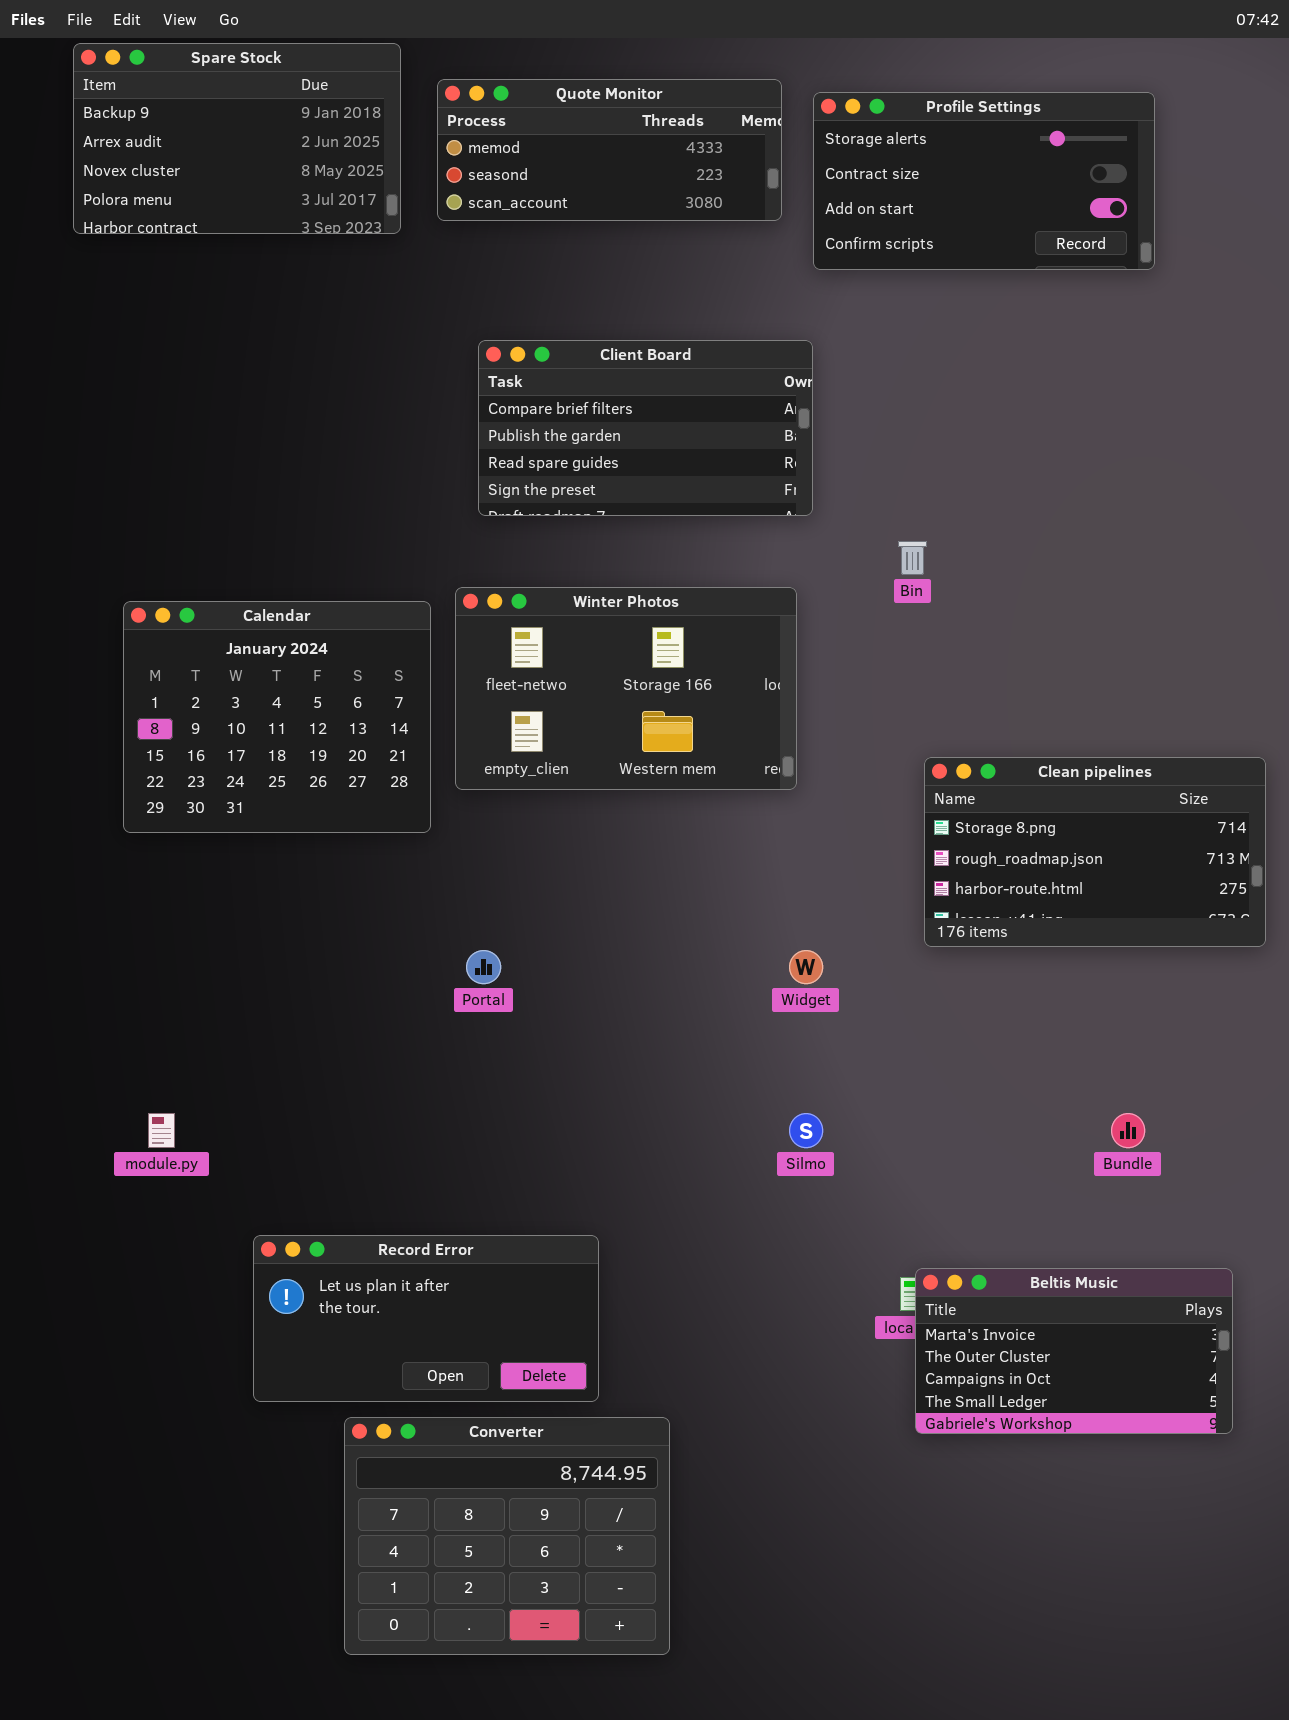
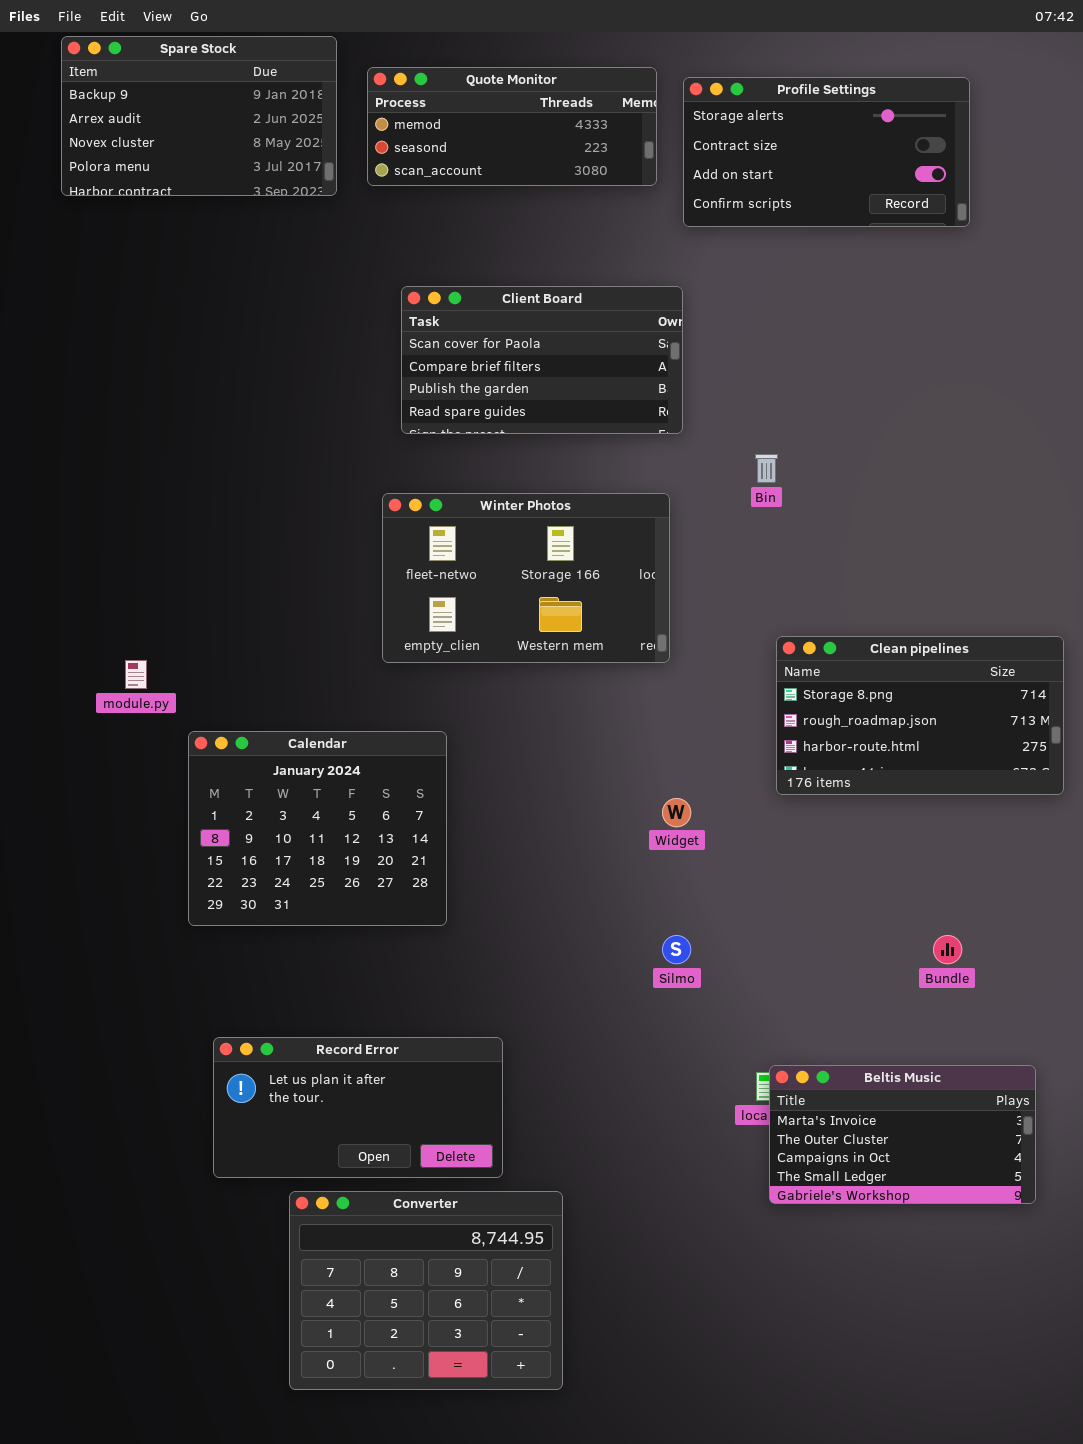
Client Board: [478,340,813,516] -> [401,286,683,434], scrolled up 1 row
Calendar: [123,601,431,833] -> [188,731,447,926], moved
module.py: [148,1113,175,1148] -> [125,660,147,689], moved

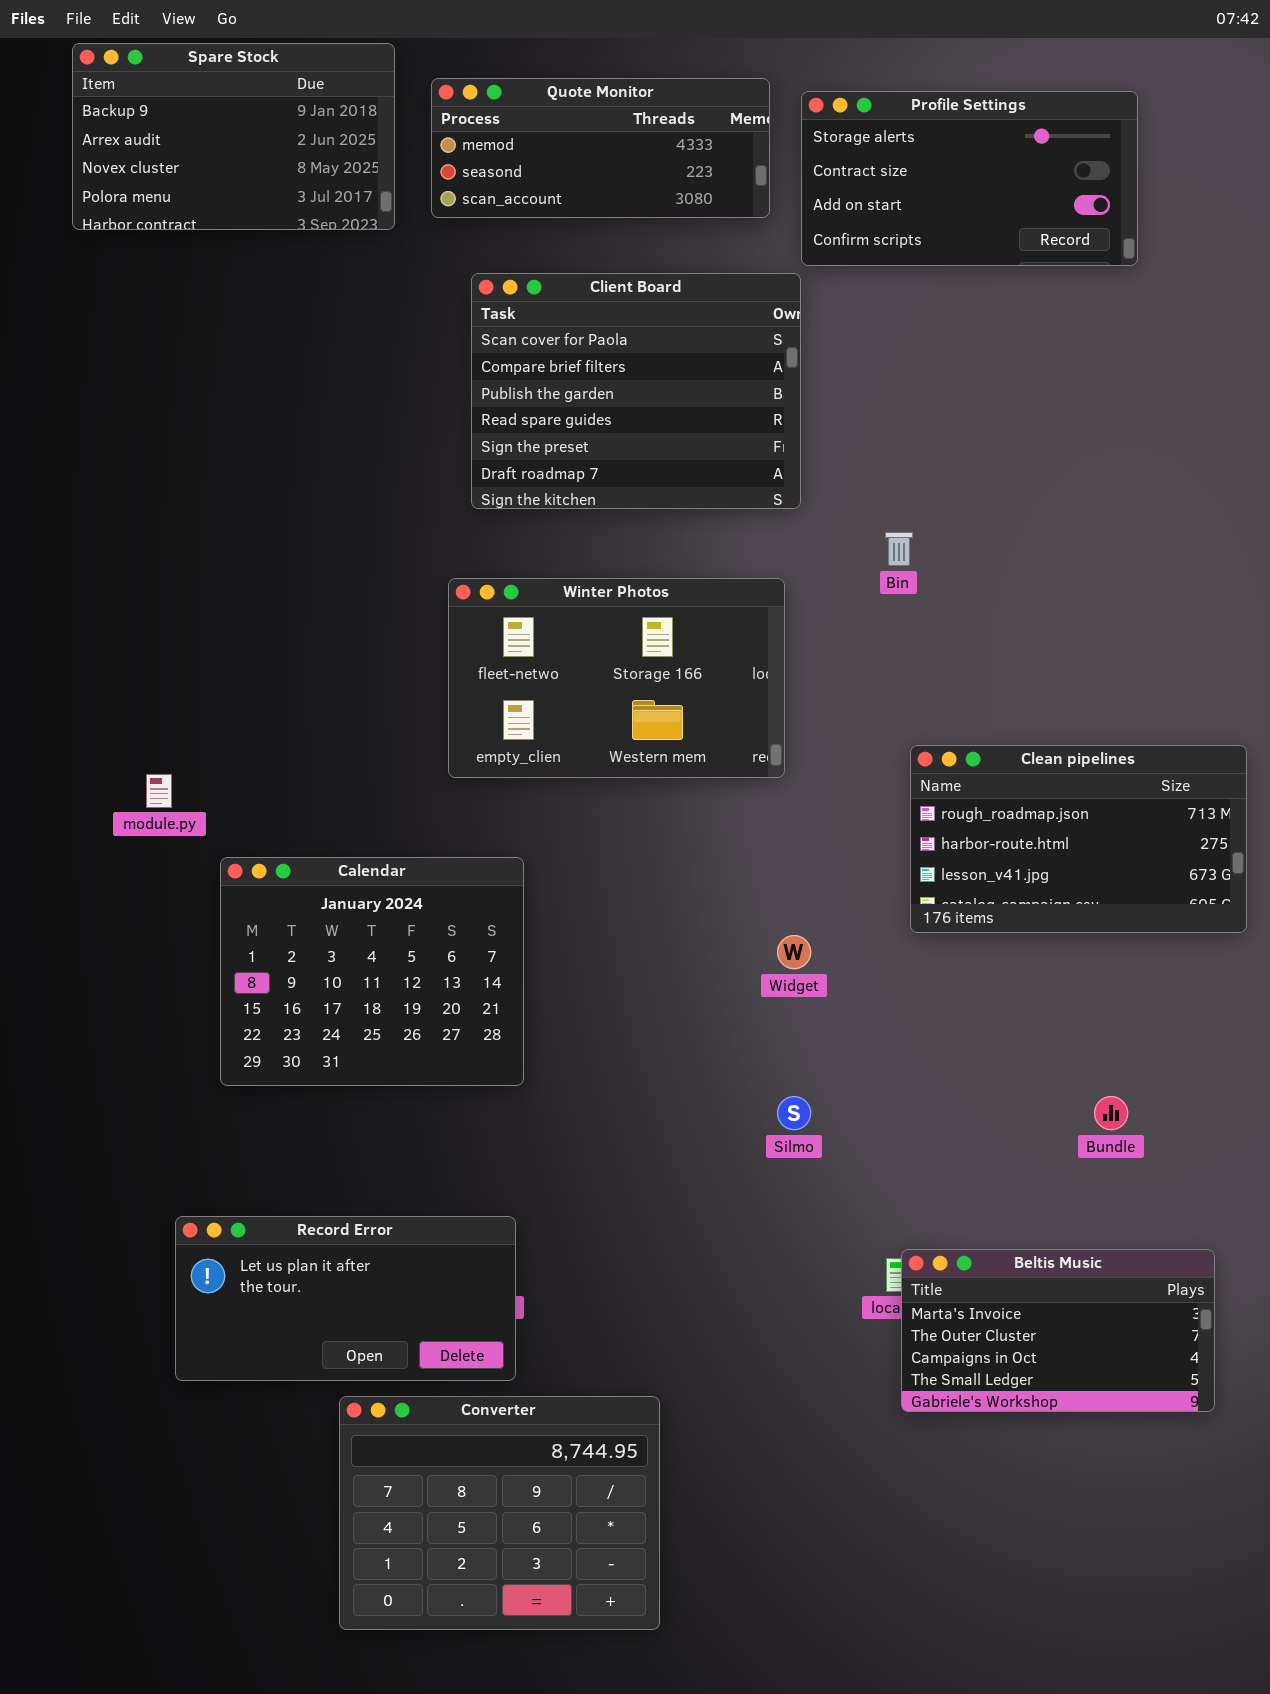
Client Board: [401,286,683,434] -> [471,273,801,509], resized
Clean pipelines: [776,636,1064,795] -> [910,745,1247,933], scrolled down 1 row
Record Error: [213,1037,503,1178] -> [175,1216,516,1381], moved

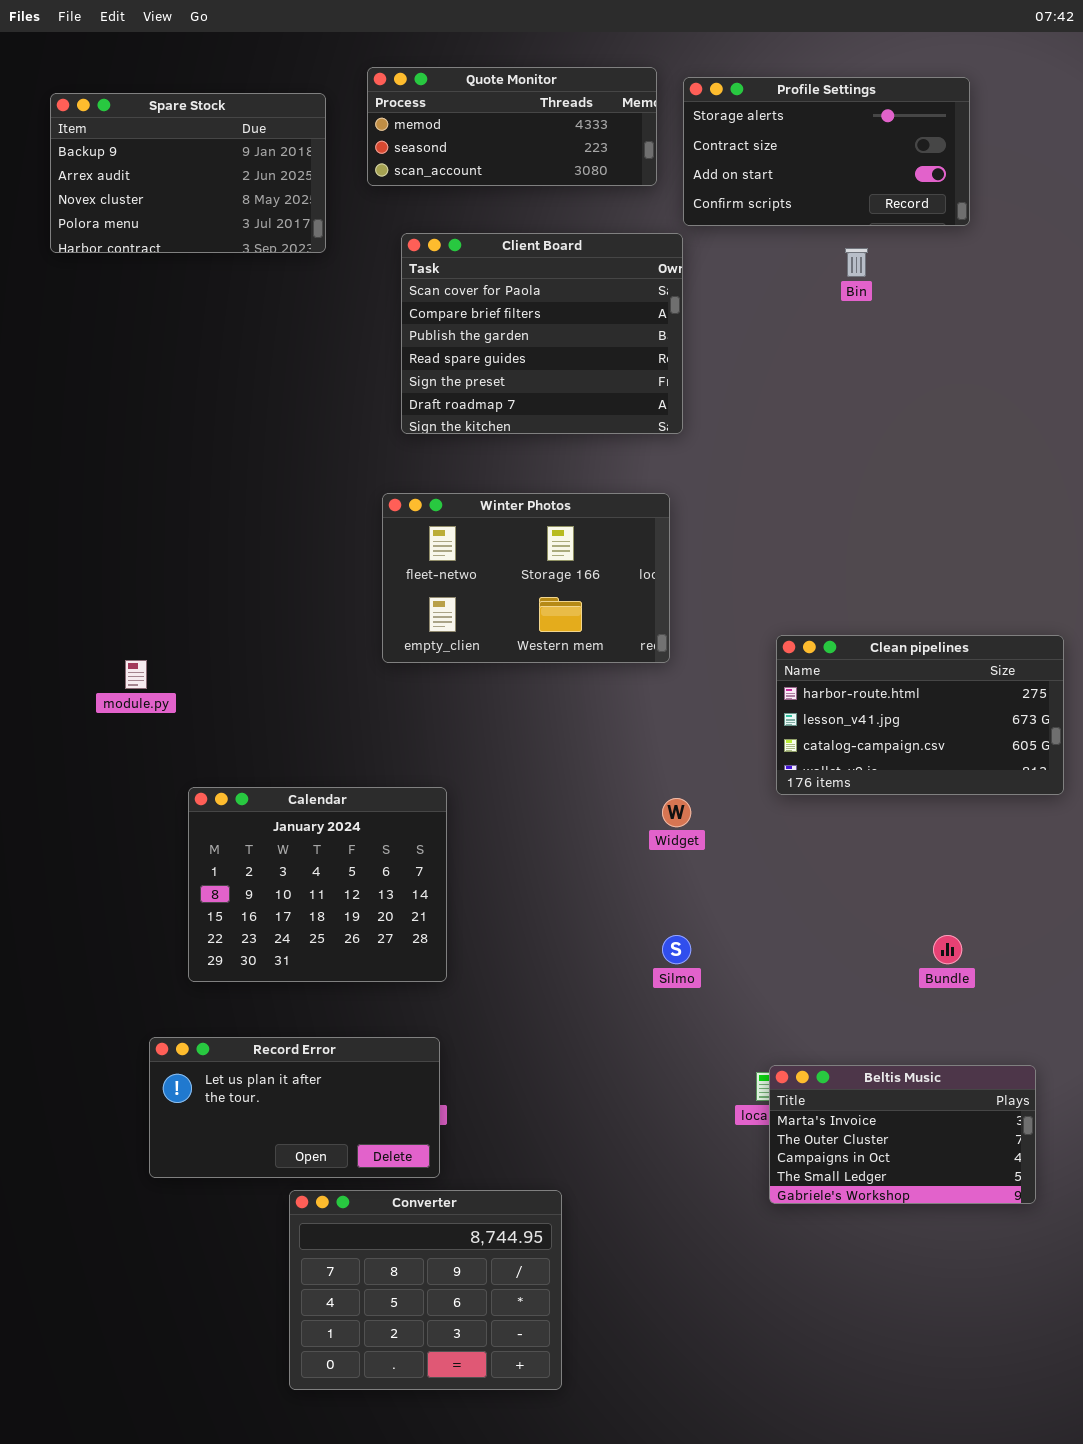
Spare Stock: [72,43,395,230] -> [50,93,326,253], moved
Bin: [885,532,913,566] -> [845,248,868,277], moved
Clean pipelines: [910,745,1247,933] -> [776,635,1064,795], scrolled down 1 row
Calendar: [220,857,524,1086] -> [188,787,447,982], moved

